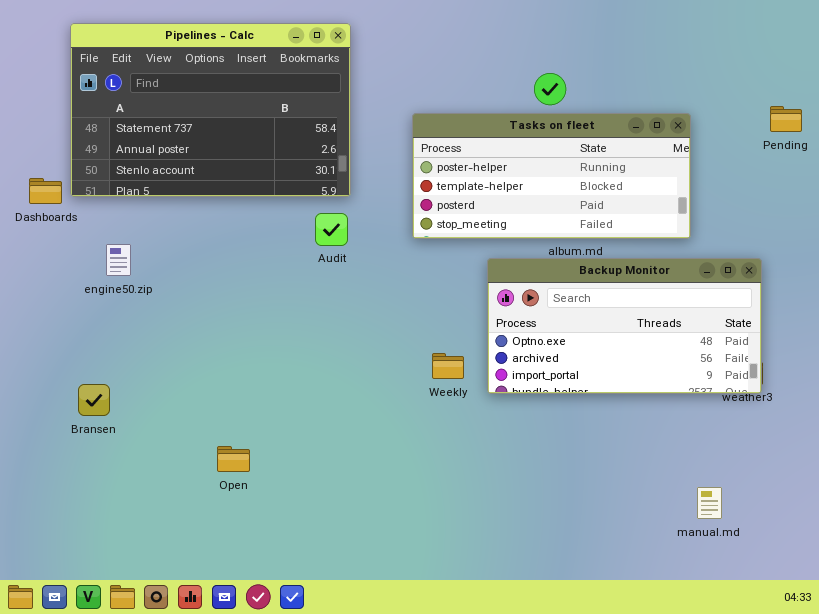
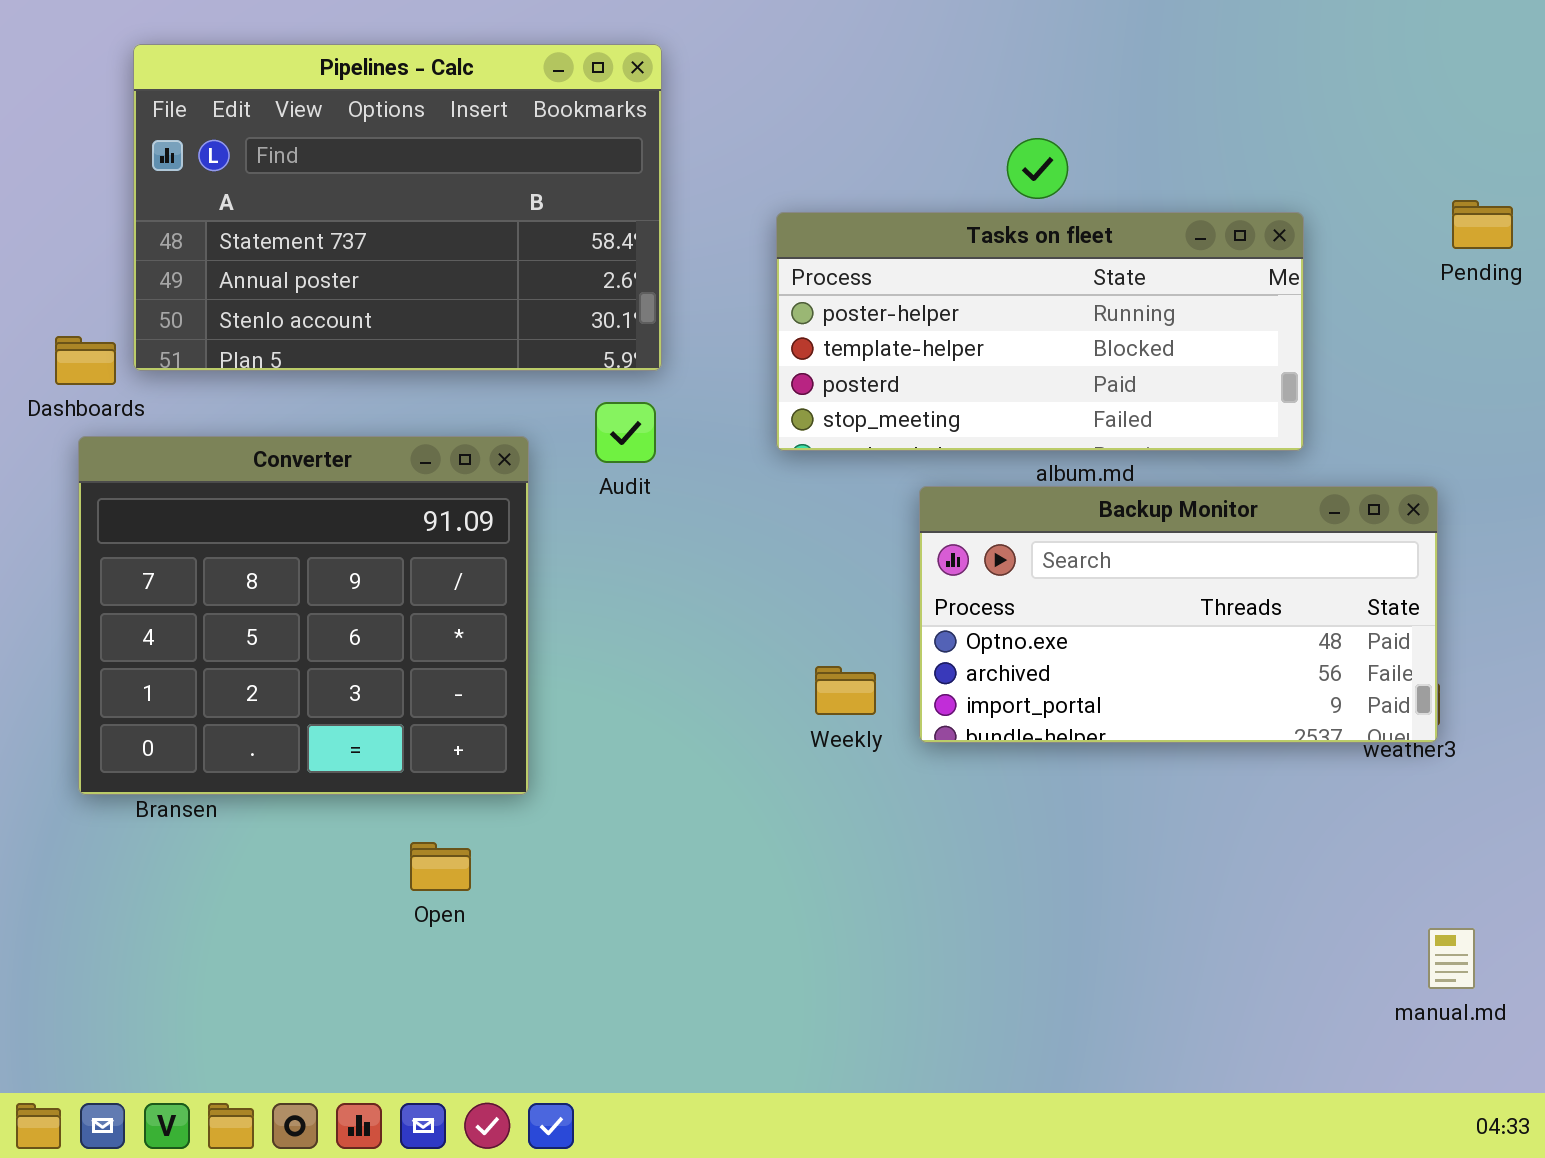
Converter: none -> [78,436,529,795], opened
manual.md: [697,487,722,519] -> [1428,928,1475,989], moved

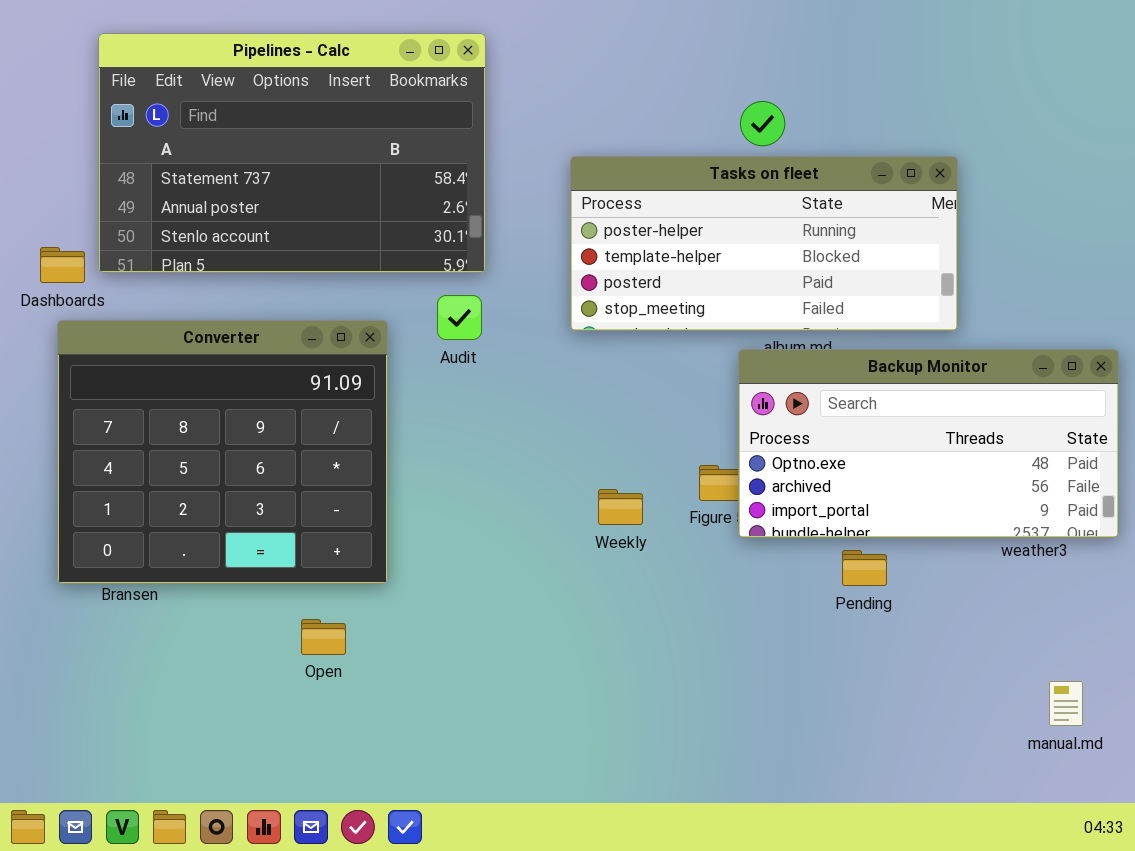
Pending: [1452,200,1513,249] -> [842,550,887,586], moved
Backup Monitor: [919,486,1438,743] -> [738,349,1119,538], moved

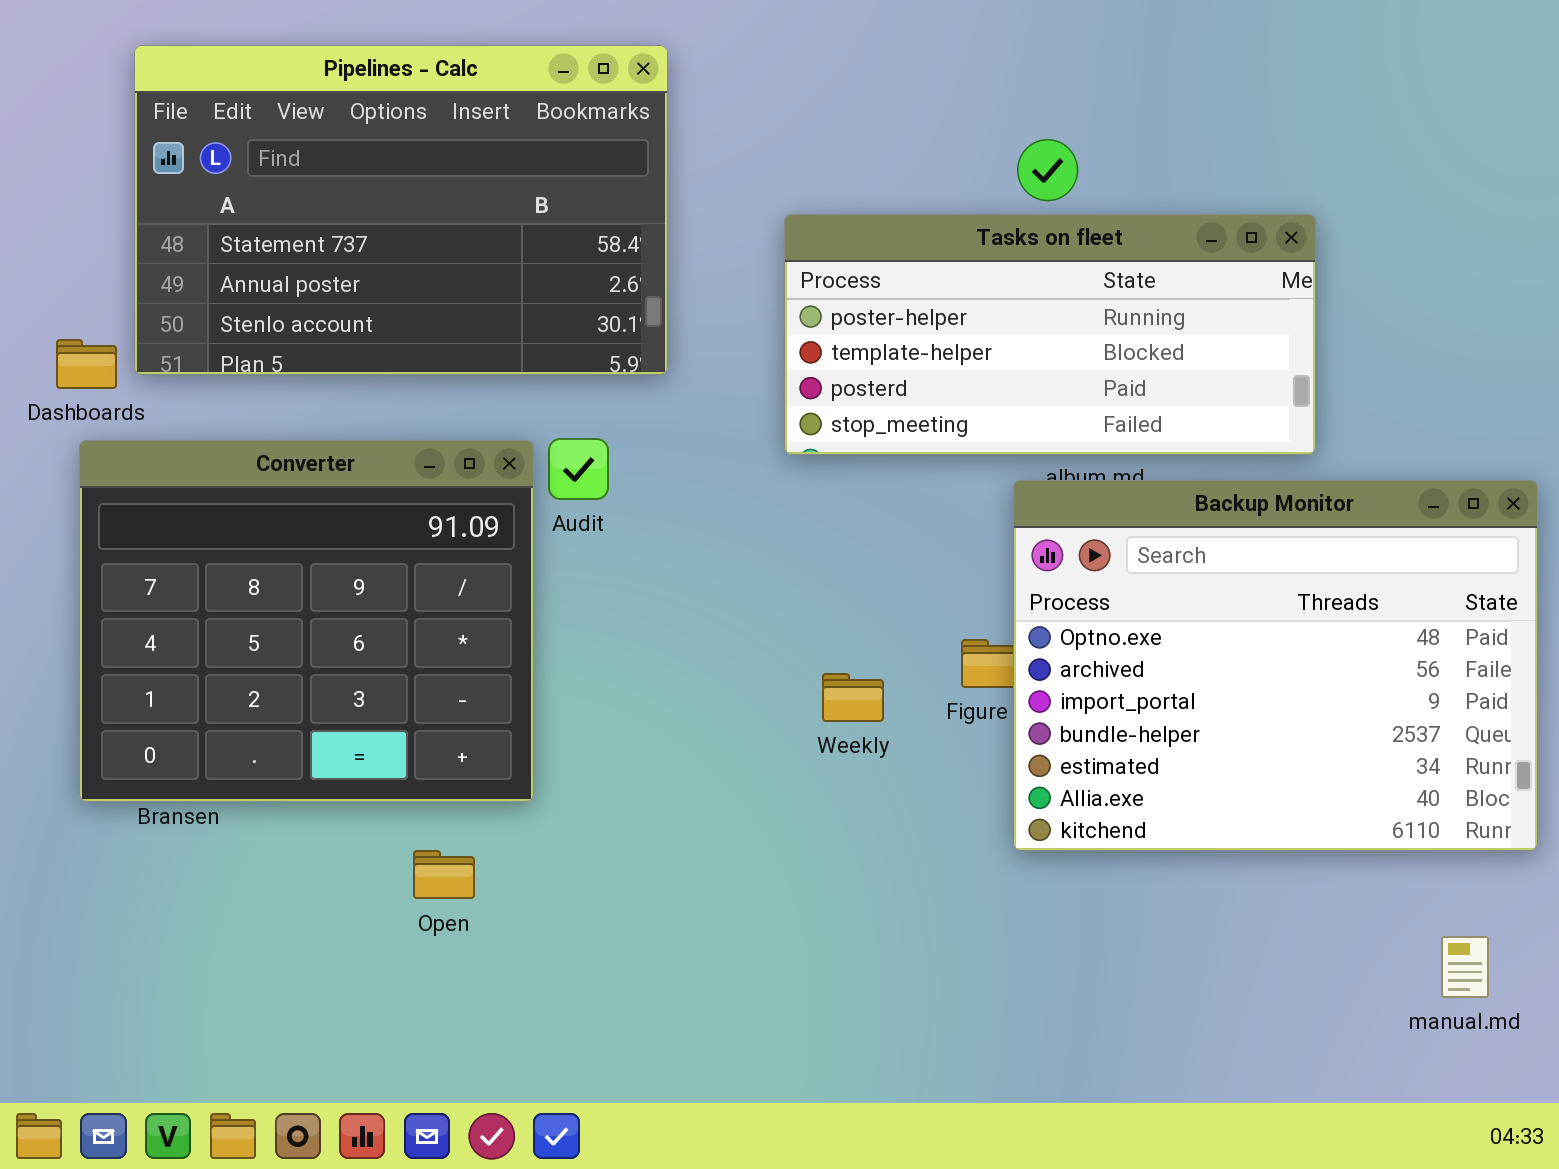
Audit: [437,295,482,340] -> [548,438,609,500], moved
Backup Monitor: [738,349,1119,538] -> [1013,480,1538,851], resized

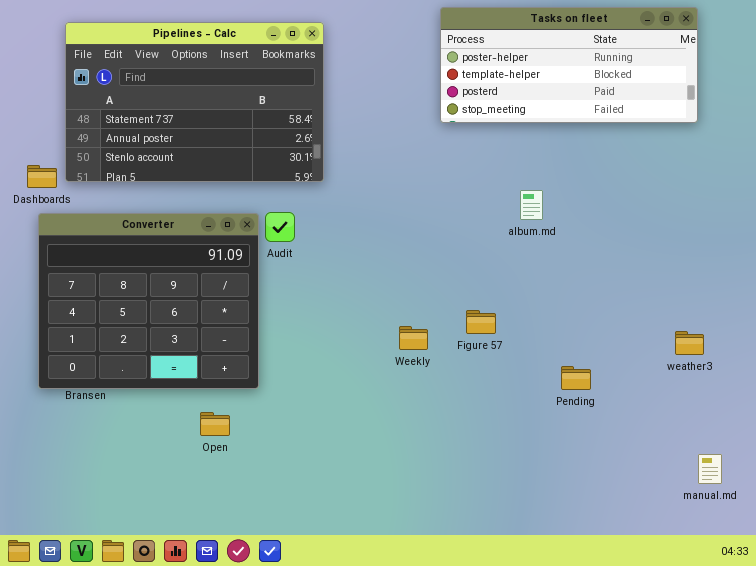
Tasks on fleet: [784,214,1316,455] -> [440,7,698,123], moved
Backup Monitor: [1013,480,1538,851] -> none, closed

